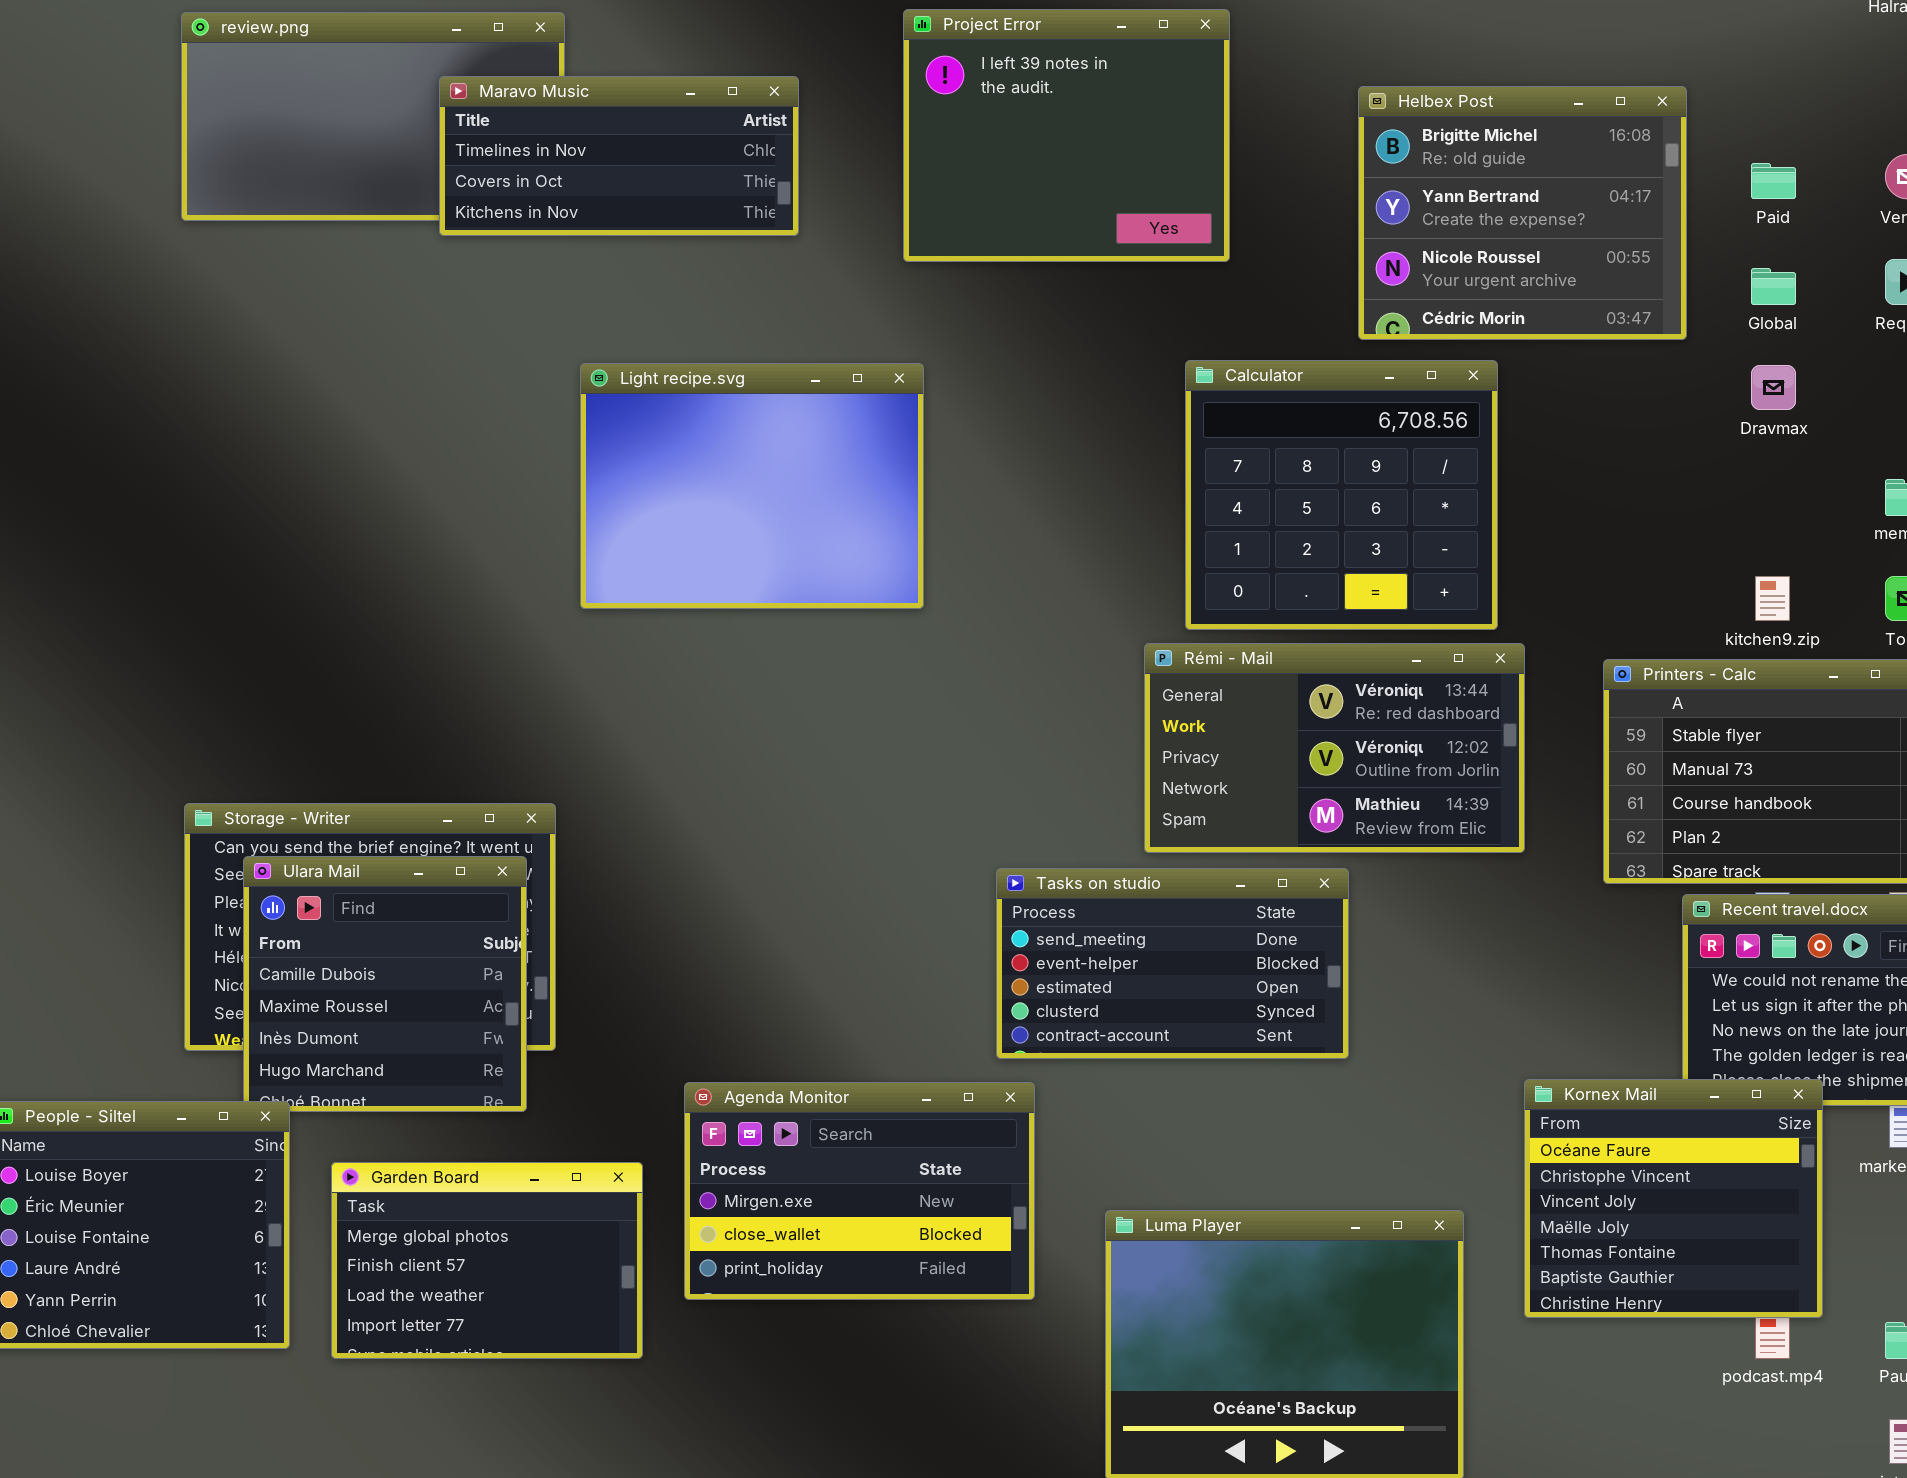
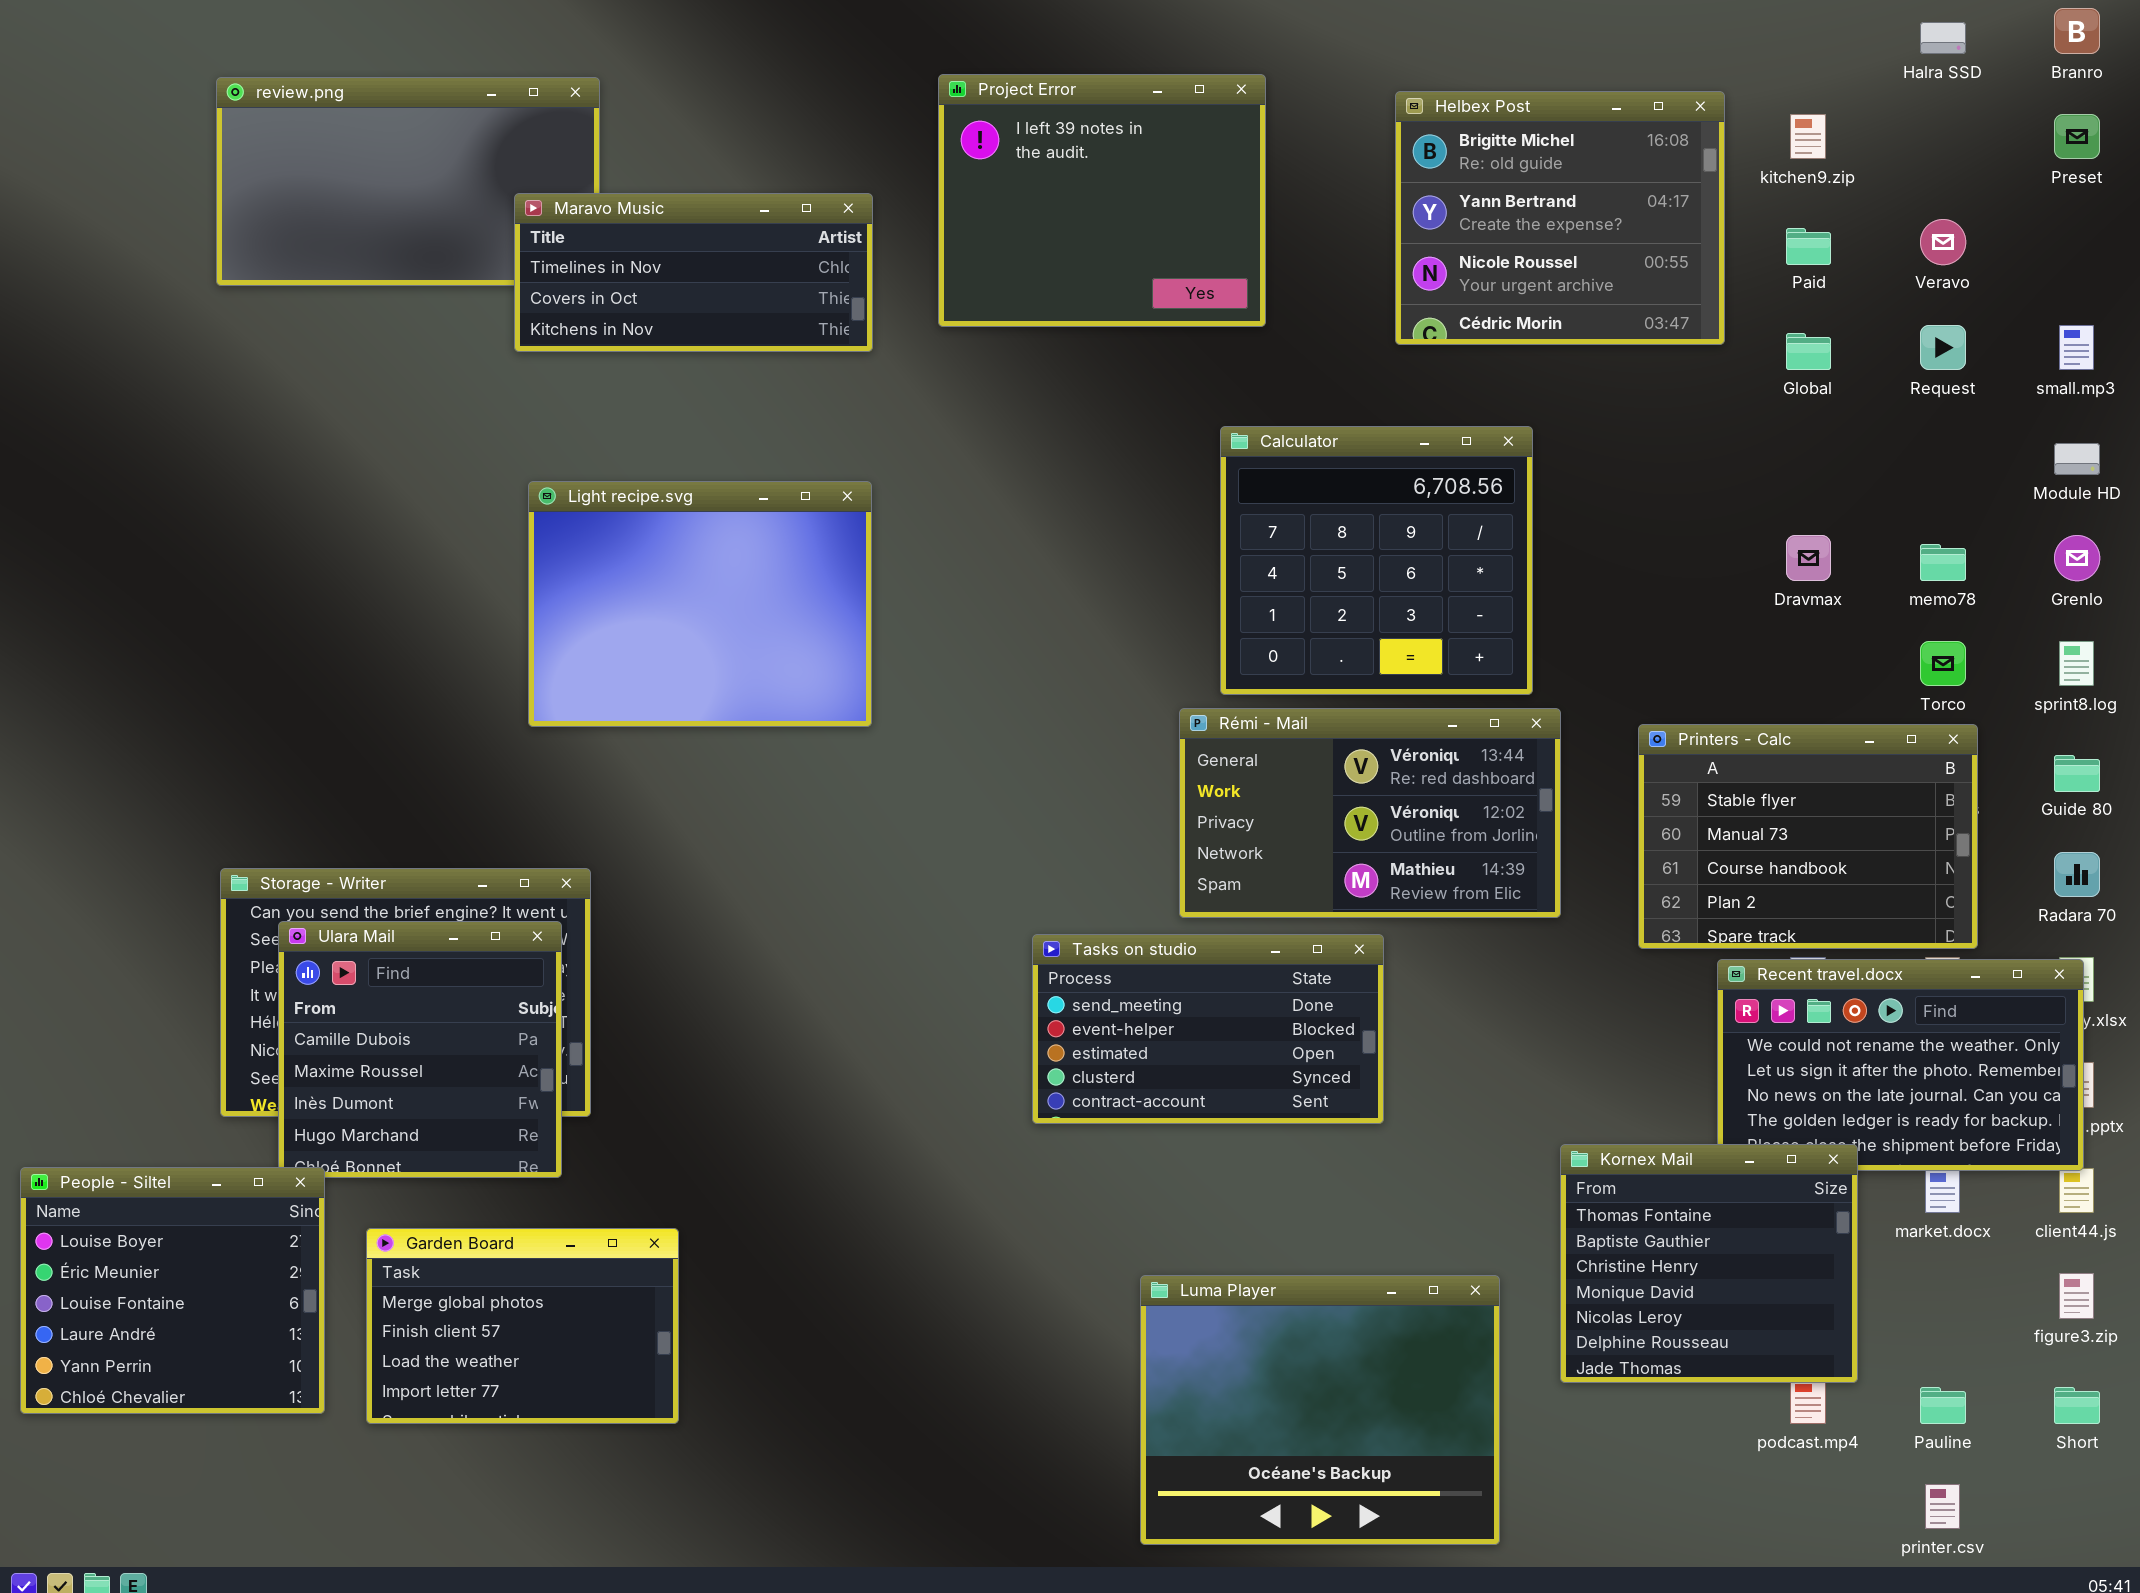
Maravo Music: [439,76,799,236] -> [514,193,873,352], moved
Helbex Post: [1358,86,1687,340] -> [1395,91,1725,345], moved
Light recipe.svg: [580,363,924,609] -> [528,481,872,727], moved
Dravmax: [1751,365,1796,410] -> [1786,535,1831,581], moved
kitchen9.zip: [1755,576,1790,621] -> [1790,114,1826,159], moved
Kornex Mail: [1524,1079,1823,1318] -> [1560,1144,1858,1383], scrolled down 4 rows
Agenda Monitor: [684,1082,1035,1300] -> none, closed

